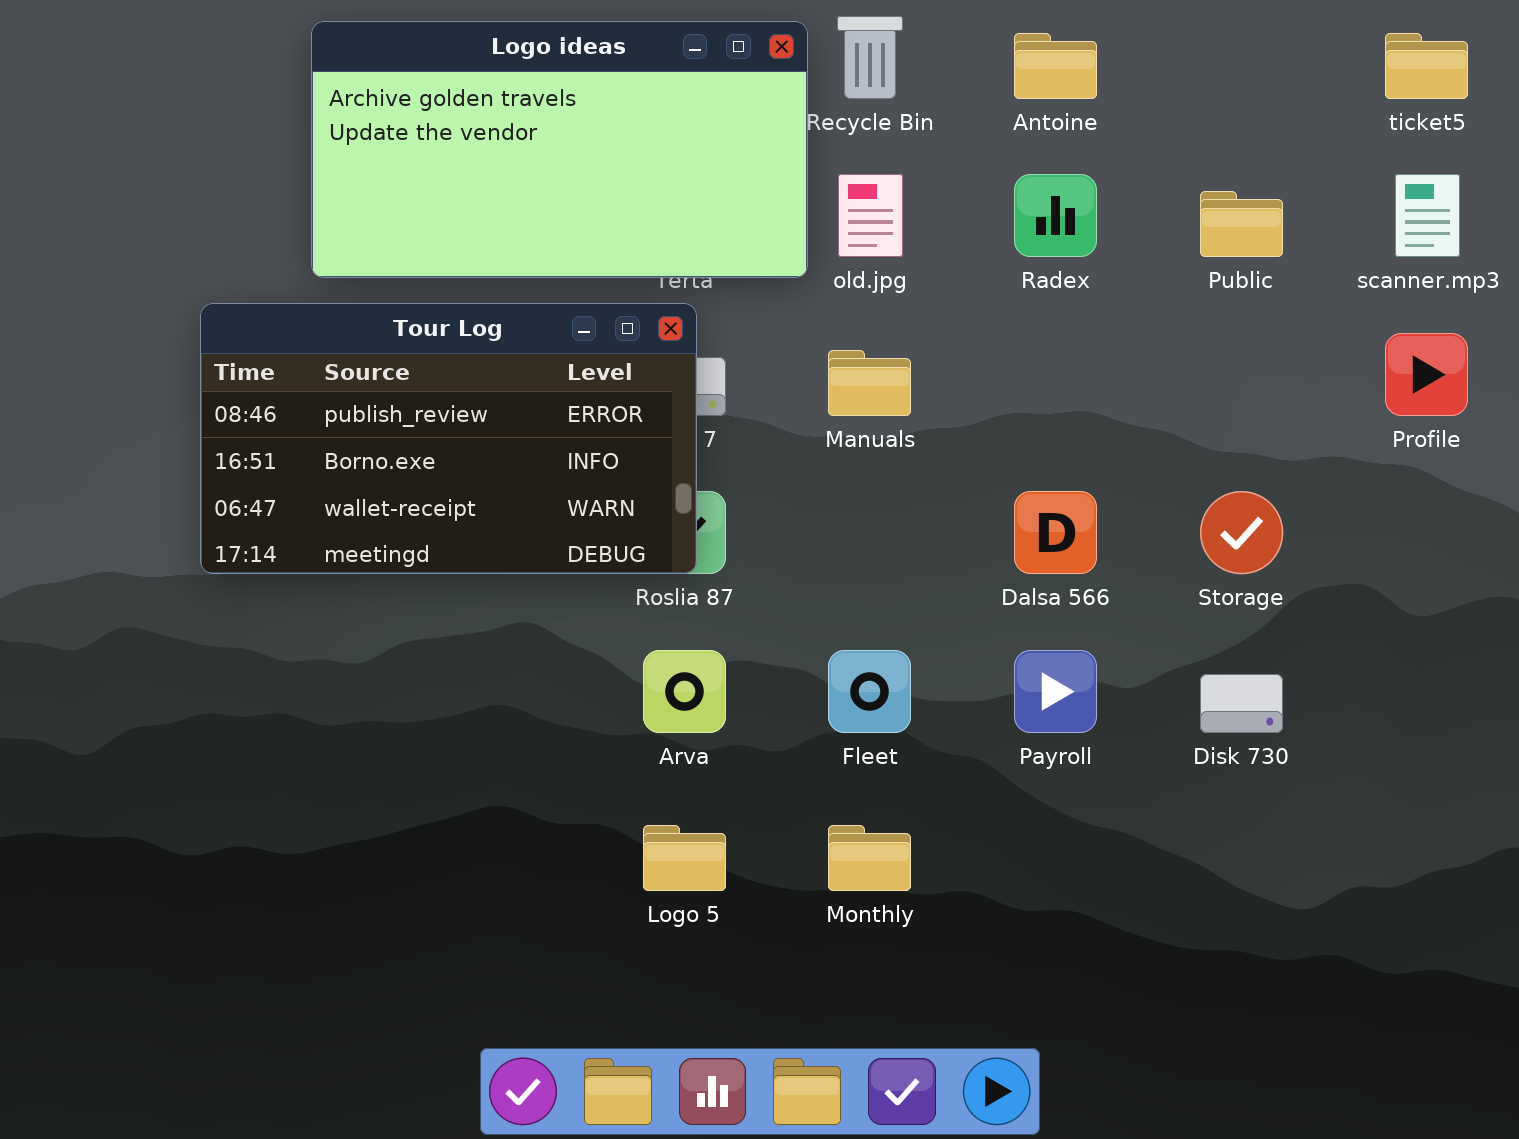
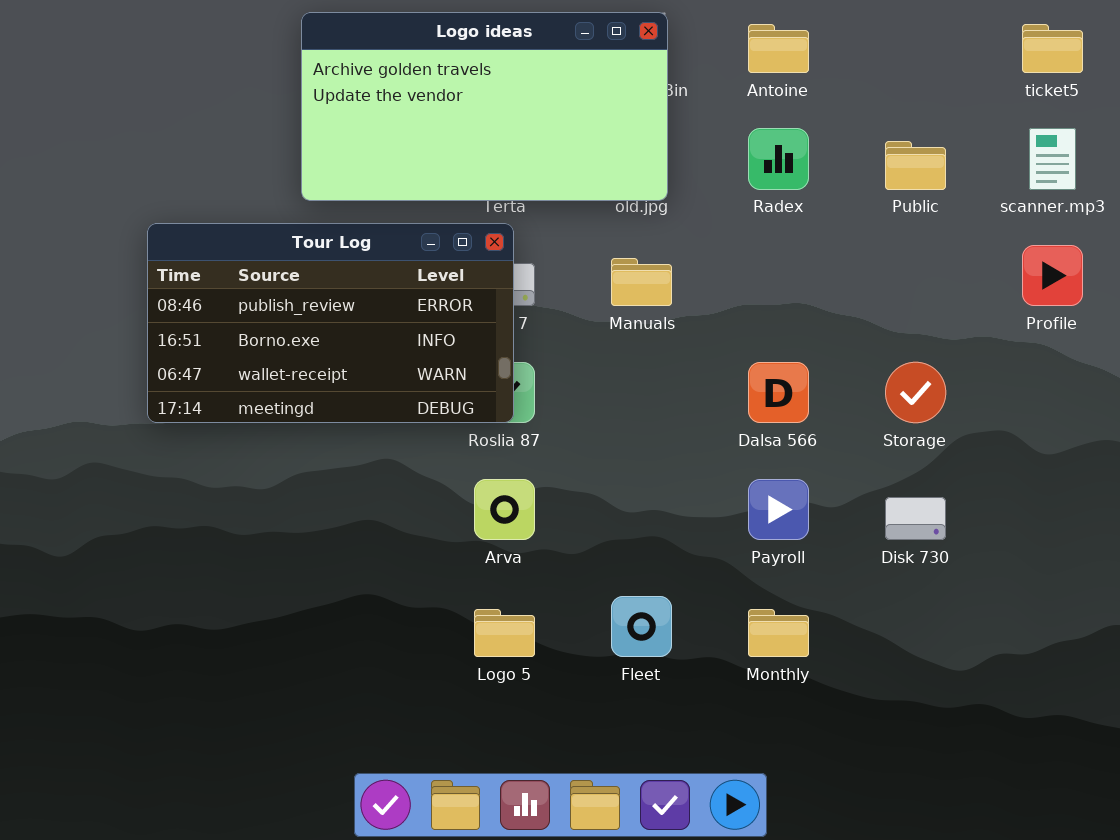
Logo ideas: [311,21,808,278] -> [301,12,668,201], moved
Fleet: [828,650,911,733] -> [611,596,672,657], moved
Monthly: [828,825,911,891] -> [748,609,809,657], moved

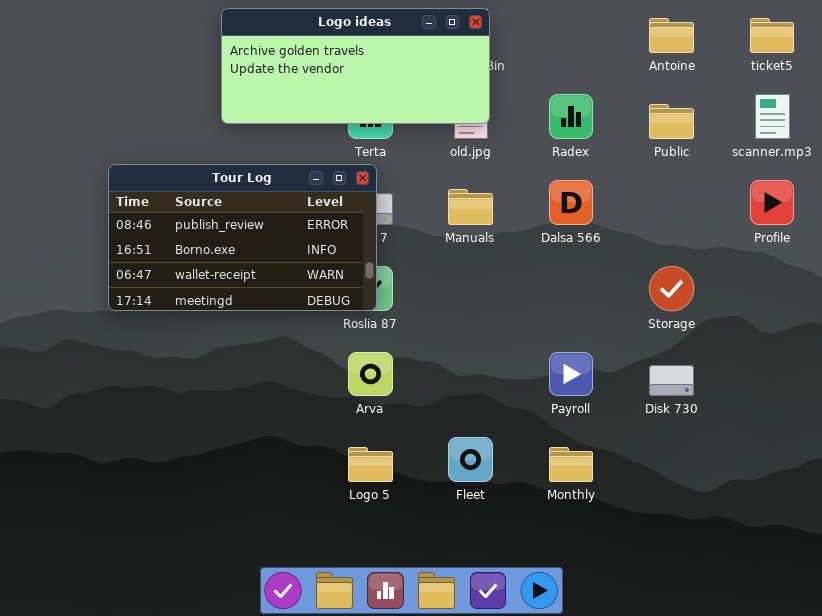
Logo ideas: [301,12,668,201] -> [221,8,490,124], resized
Antoine: [748,24,809,73] -> [649,18,694,53], moved
Dalsa 566: [748,362,809,423] -> [549,180,593,225], moved

